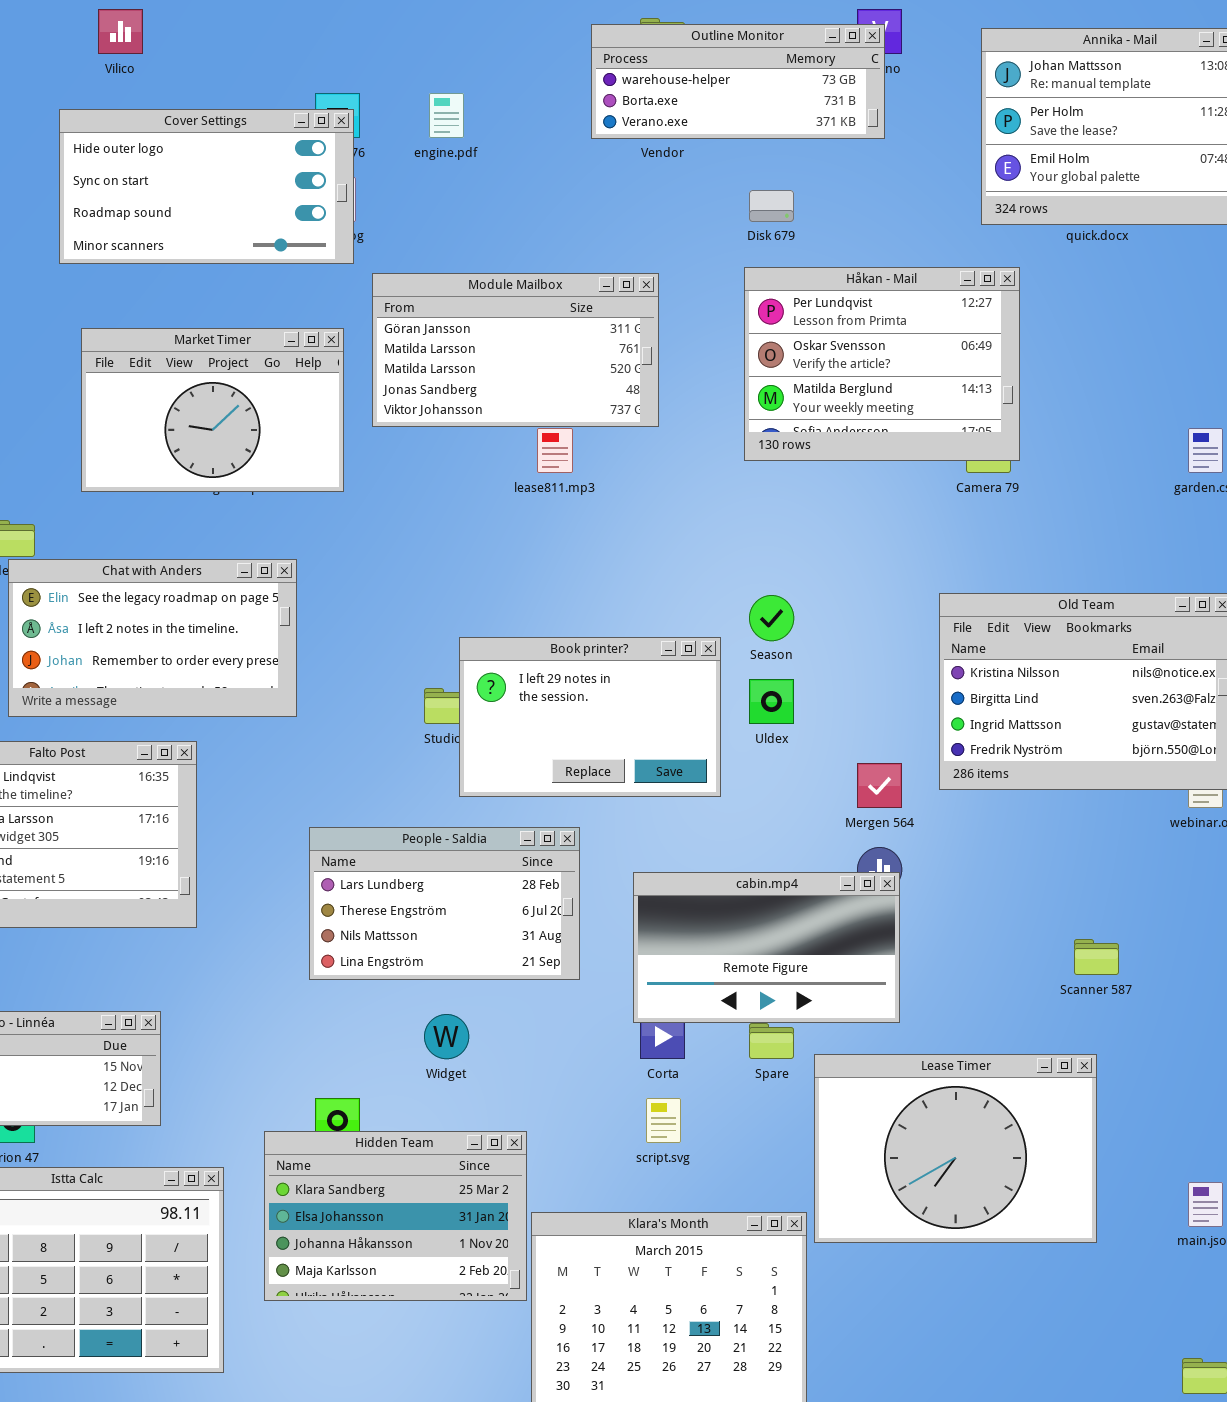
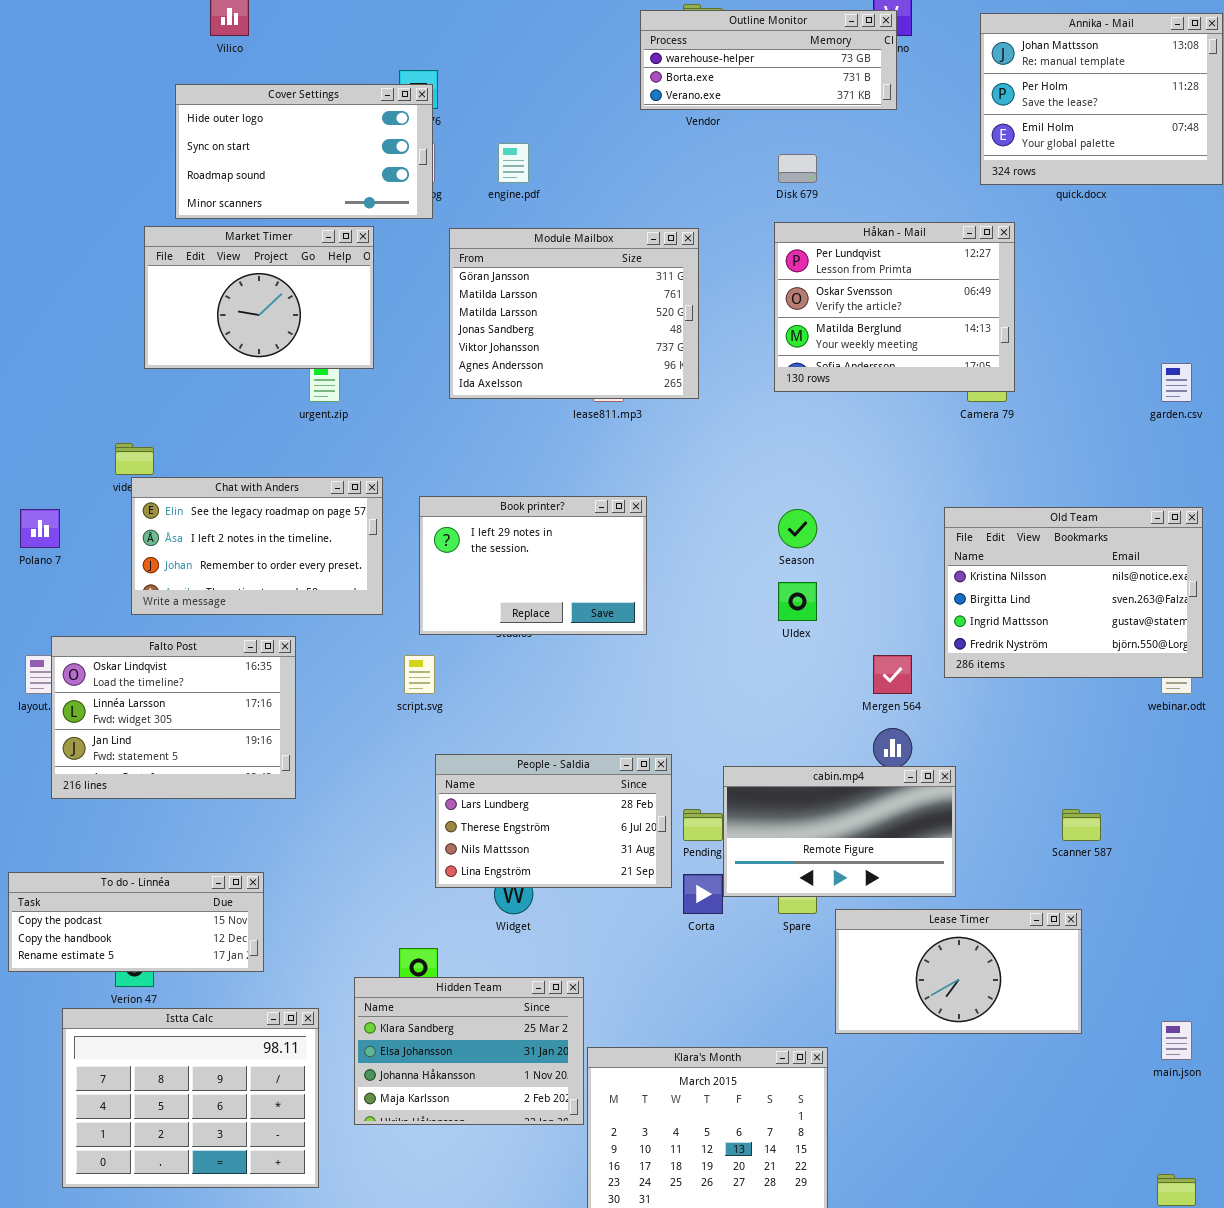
engine.pdf: [429,93,464,138] -> [498,143,529,183], moved
Module Mailbox: [372,273,659,427] -> [449,228,699,399], resized
Market Timer: [81,328,344,492] -> [144,226,374,369], moved
Book printer?: [459,637,721,797] -> [419,496,647,635], moved
People - Saldia: [309,827,580,980] -> [435,754,672,888], moved
cabin.mp4: [633,872,900,1023] -> [723,766,956,897], moved
Lease Timer: [814,1054,1097,1243] -> [835,909,1082,1034], resized
script.svg: [646,1098,681,1143] -> [404,655,435,694], moved

